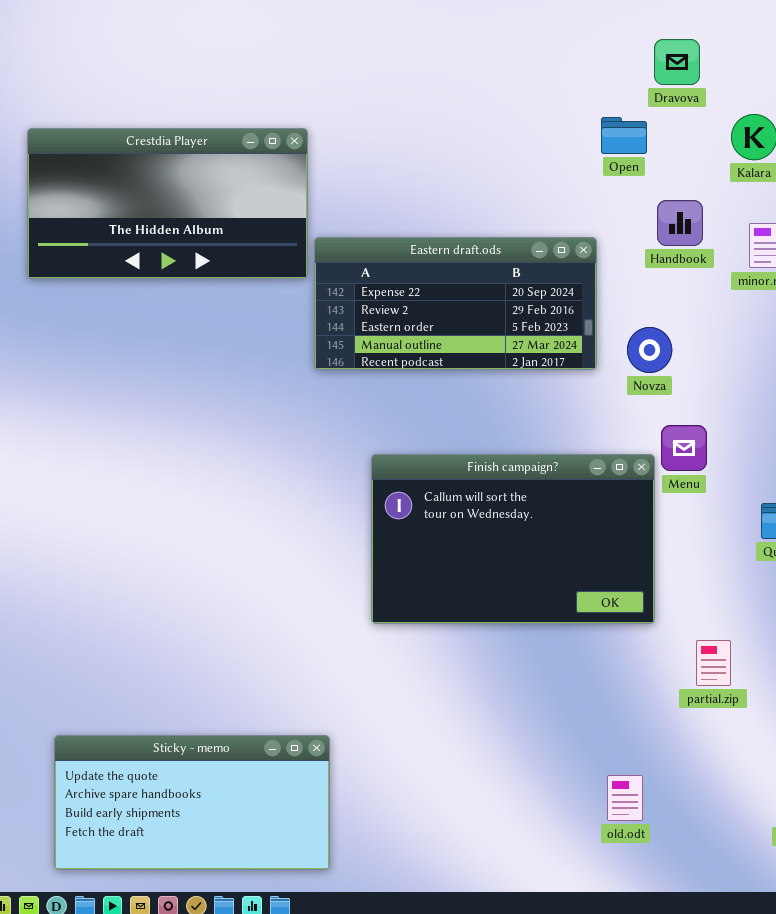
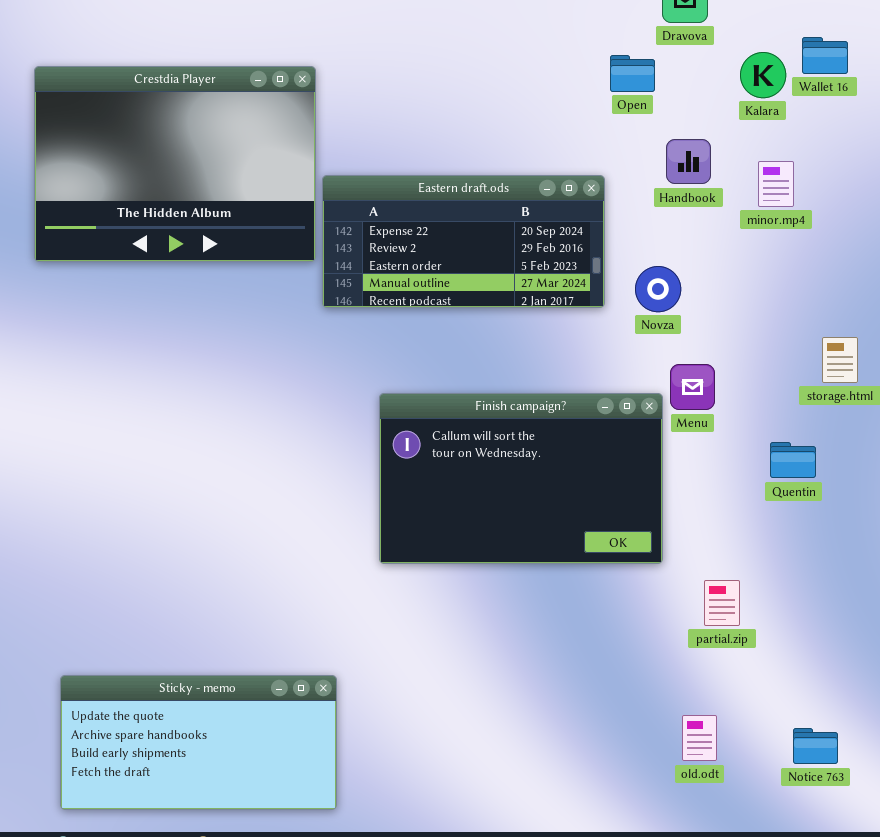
Crestdia Player: [27,128,308,279] -> [34,66,316,262], resized
old.odt: [607,775,643,821] -> [682,715,717,761], moved

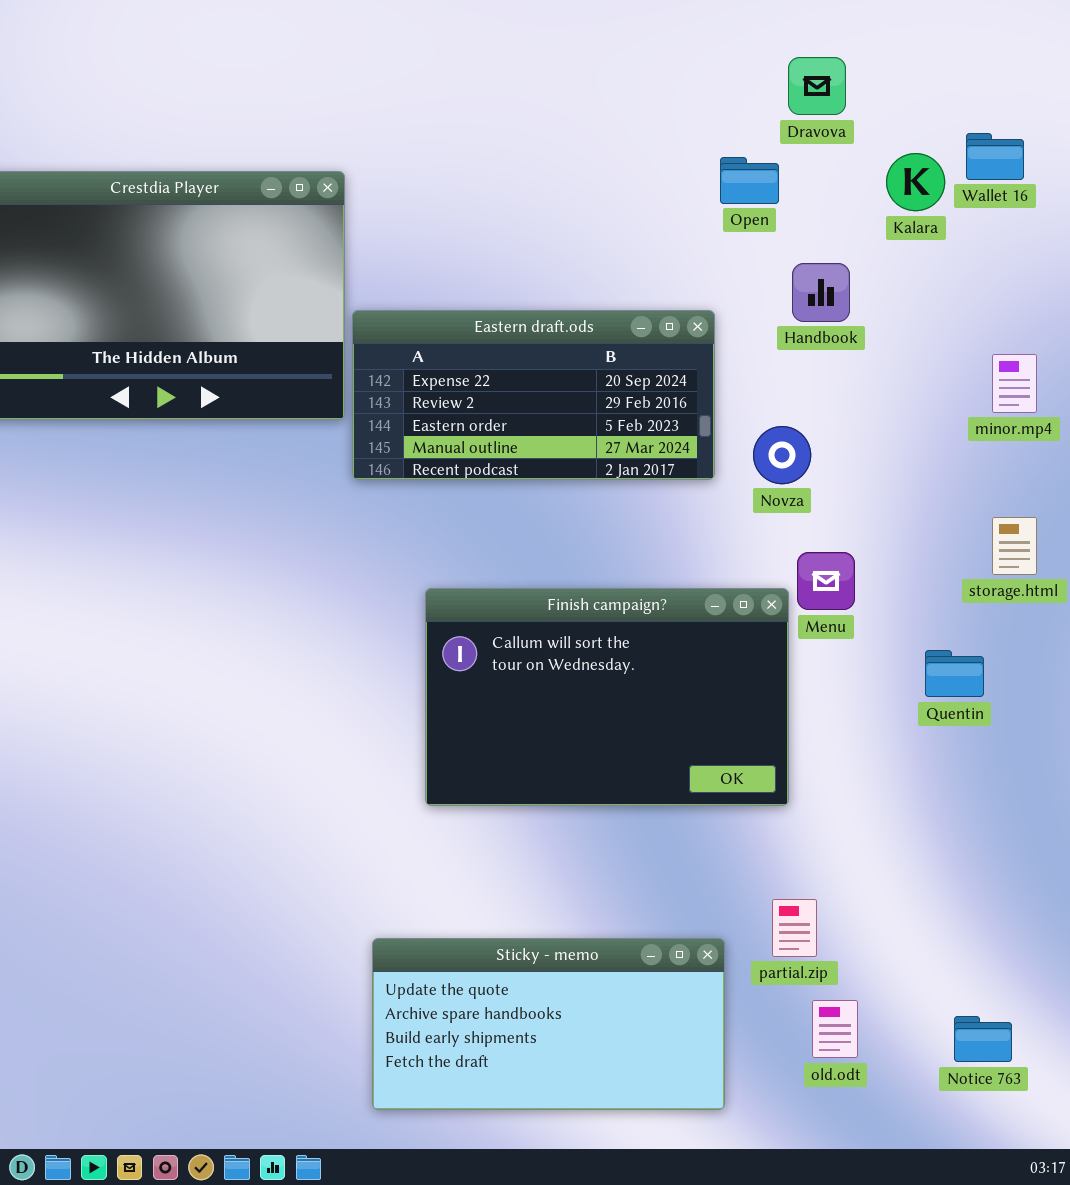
minor.mp4: [758,161,794,207] -> [992,354,1037,413], moved
partial.zip: [704,580,740,626] -> [772,899,817,957], moved
Sticky - memo: [60,675,337,810] -> [372,938,725,1110], moved

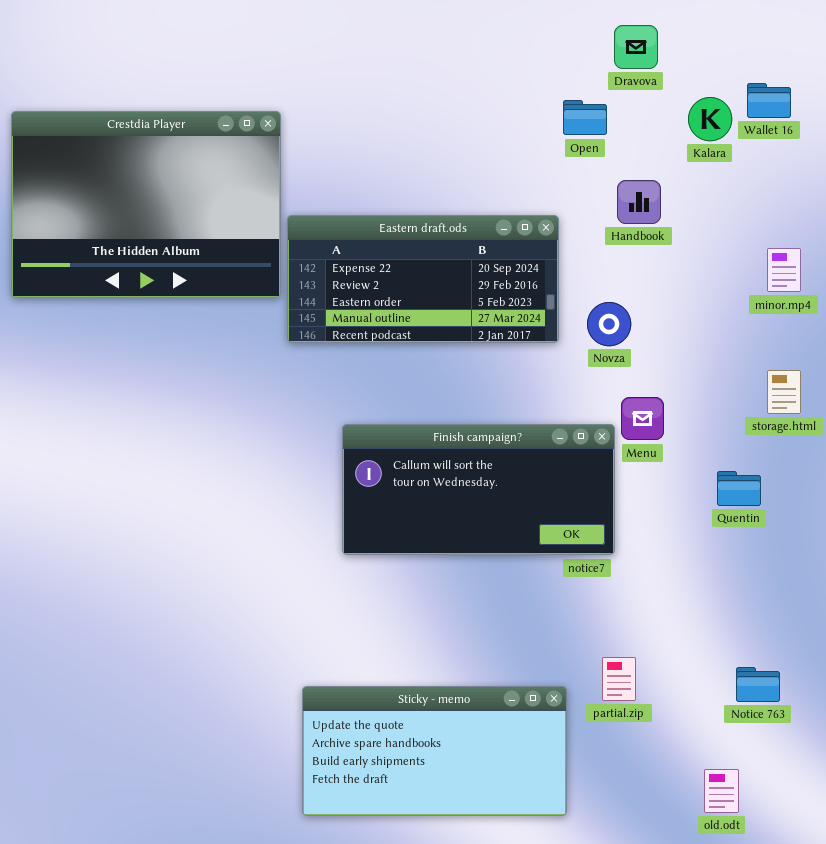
Finish campaign?: [425,588,789,806] -> [342,424,615,555], resized
old.odt: [812,1000,858,1058] -> [704,769,739,813], moved
Notice 763: [954,1016,1012,1062] -> [736,667,780,702], moved

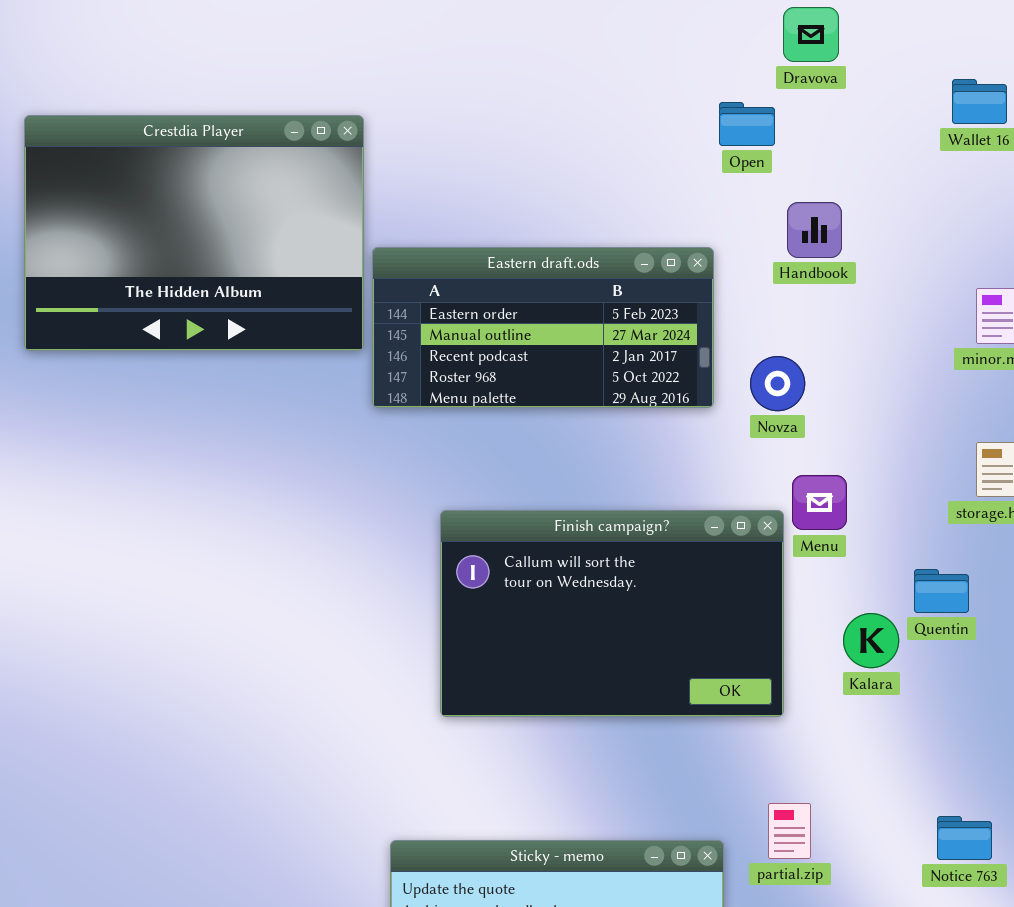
Kalara: [688,97,732,141] -> [843,613,899,668], moved
Eastern draft.ods: [287,215,559,343] -> [372,247,714,408], scrolled down 2 rows
Finish campaign?: [342,424,615,555] -> [440,510,784,717], resized

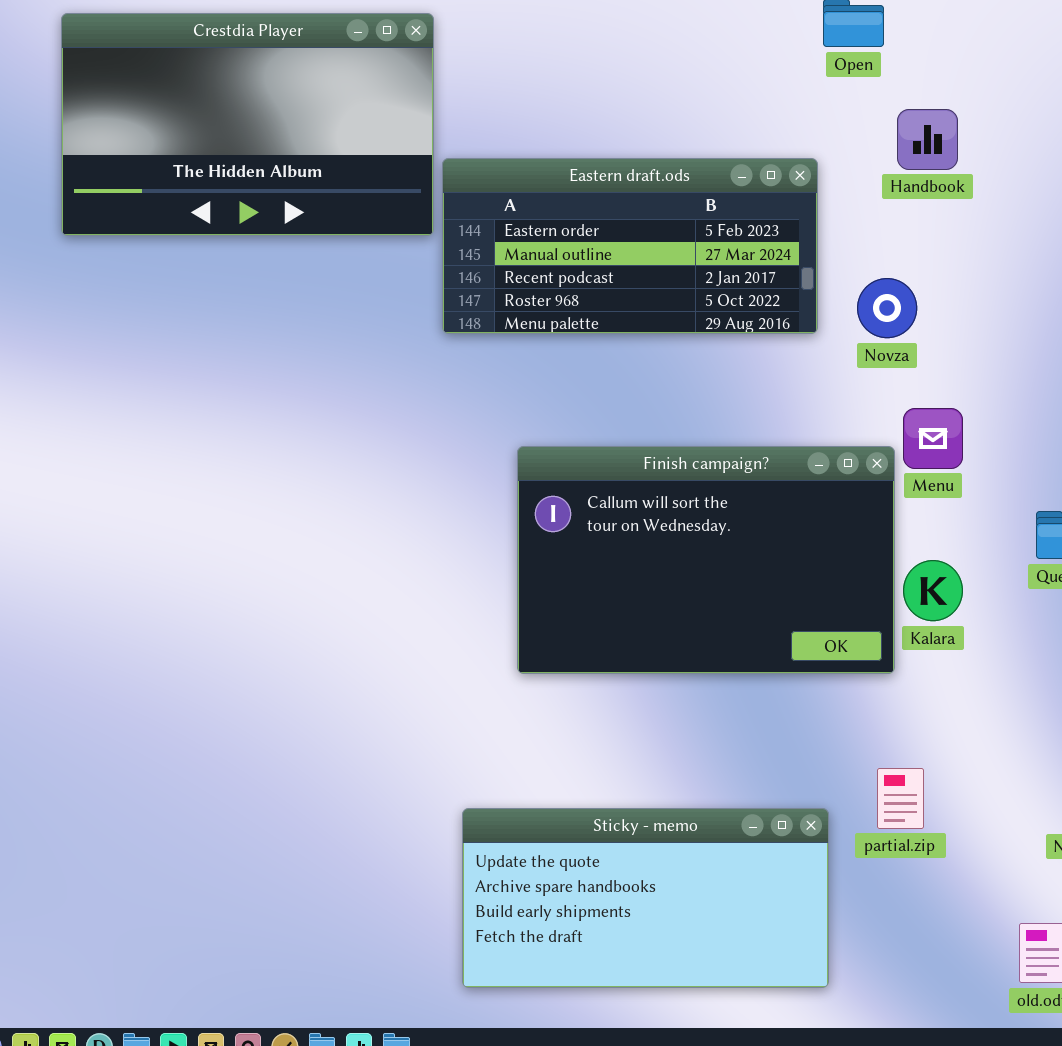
Crestdia Player: [24,115,364,351] -> [61,13,434,236], resized
Kalara: [843,613,899,668] -> [903,560,963,621], moved

